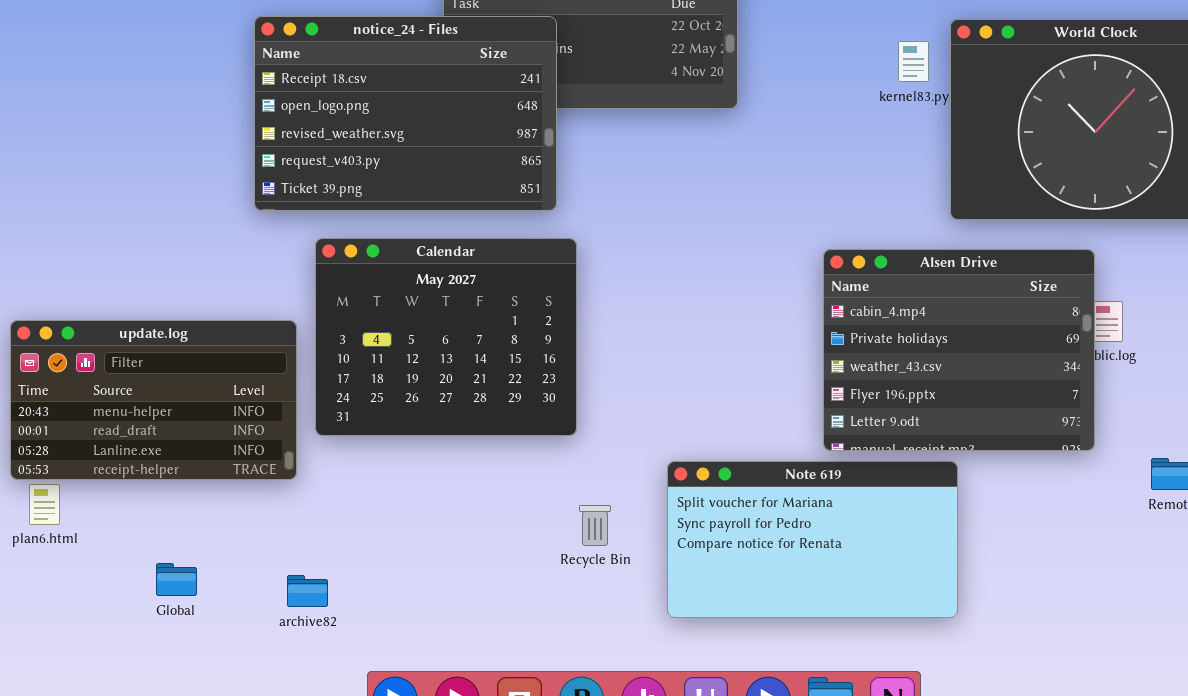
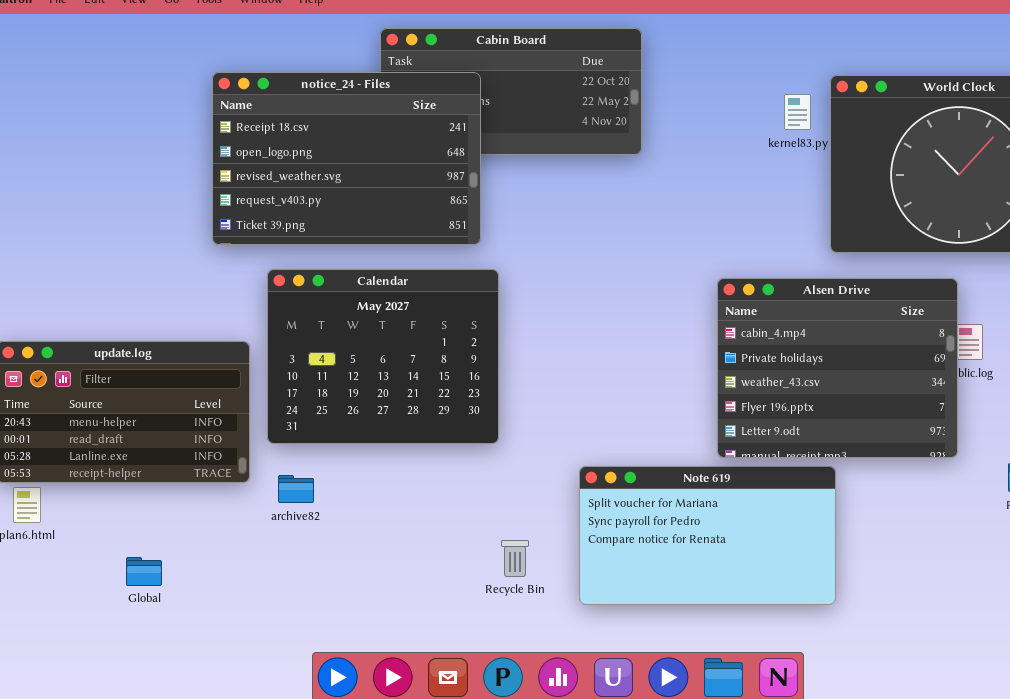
Recycle Bin: [579,505,611,546] -> [501,540,529,577], moved
archive82: [287,575,328,607] -> [278,475,314,503], moved

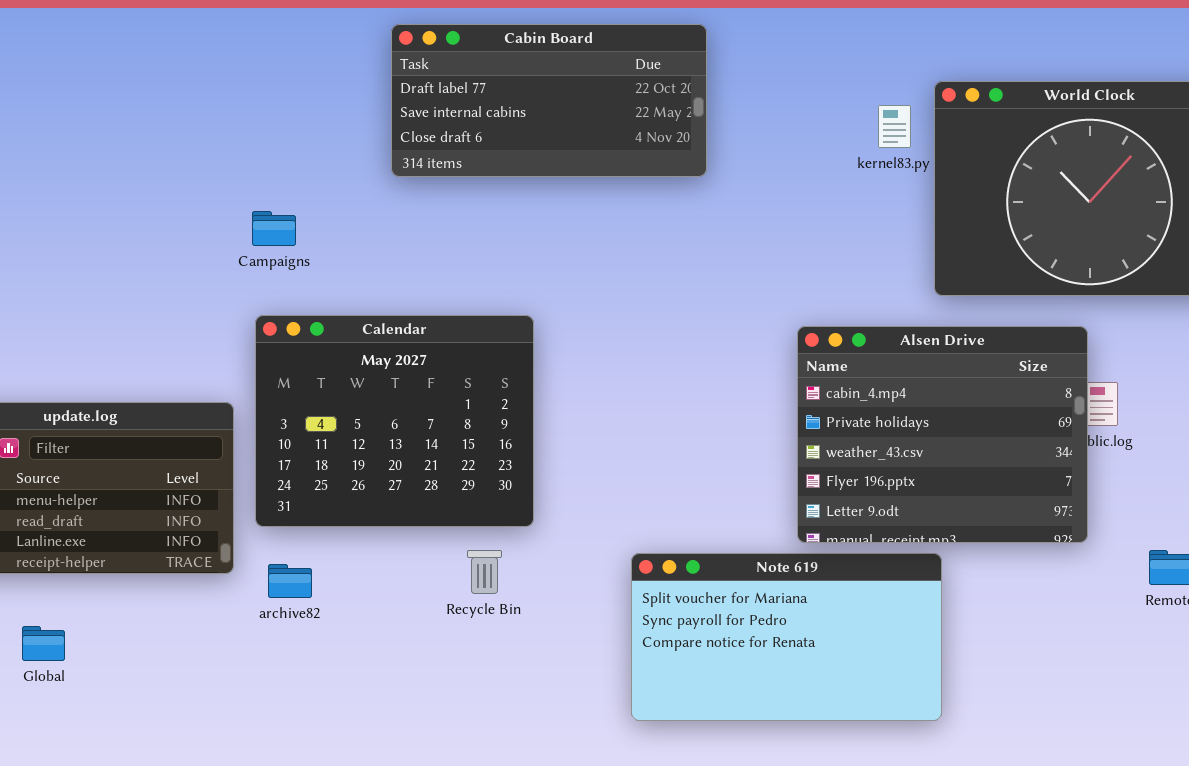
notice_24 - Files: [212,72,481,245] -> none, closed
Recycle Bin: [501,540,529,577] -> [467,550,502,594], moved
Global: [126,557,162,586] -> [22,626,65,661], moved

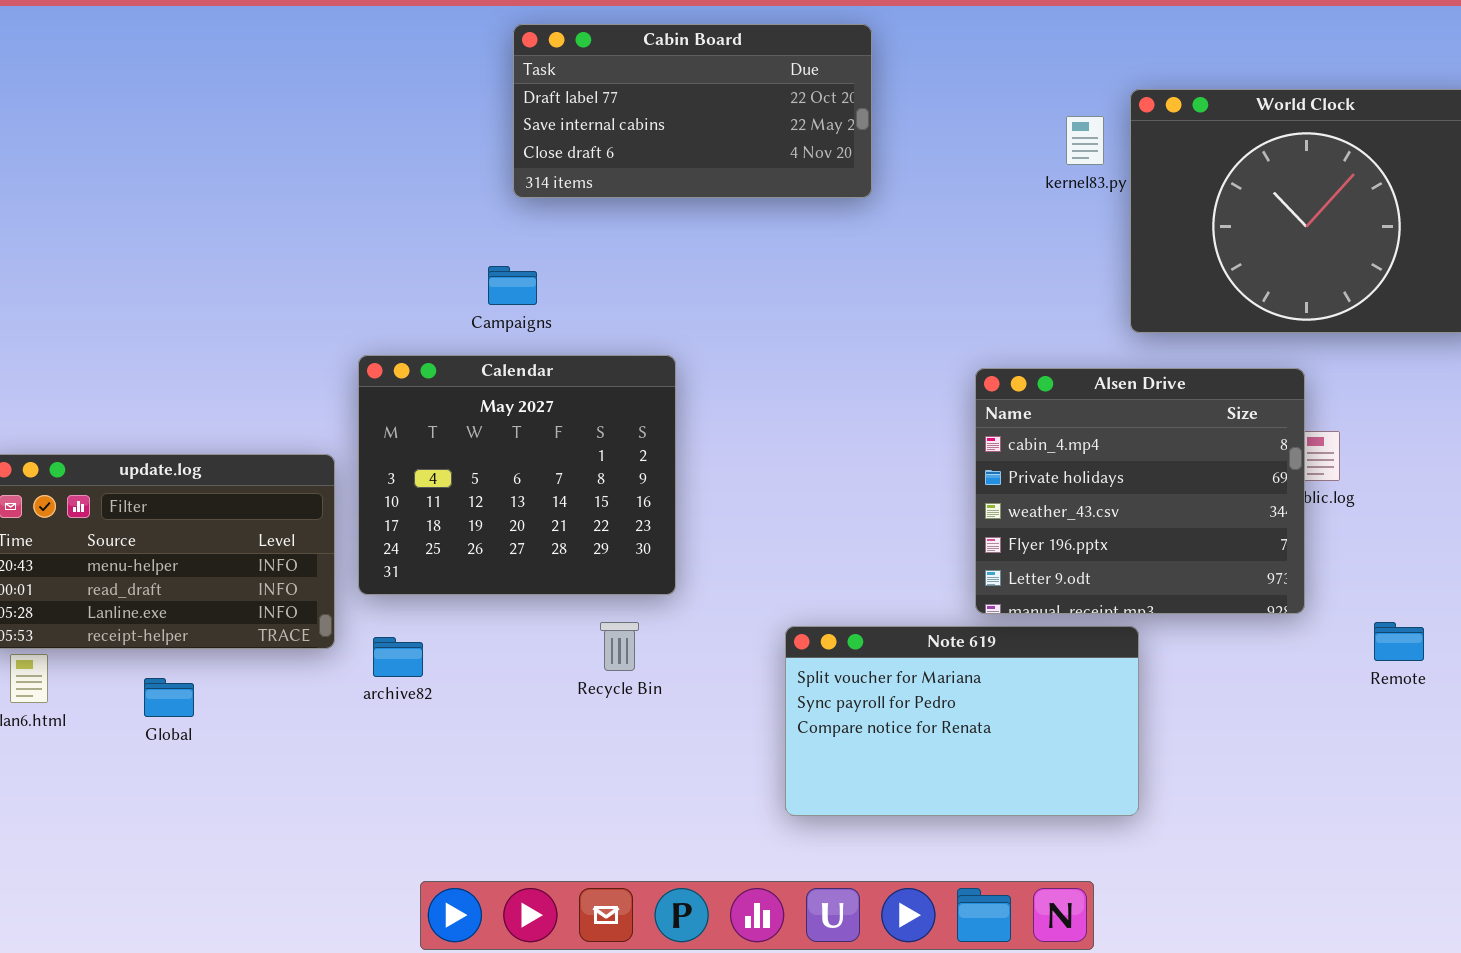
Campaigns: [252,211,296,246] -> [488,266,537,305], moved
Global: [22,626,65,661] -> [144,678,194,717], moved

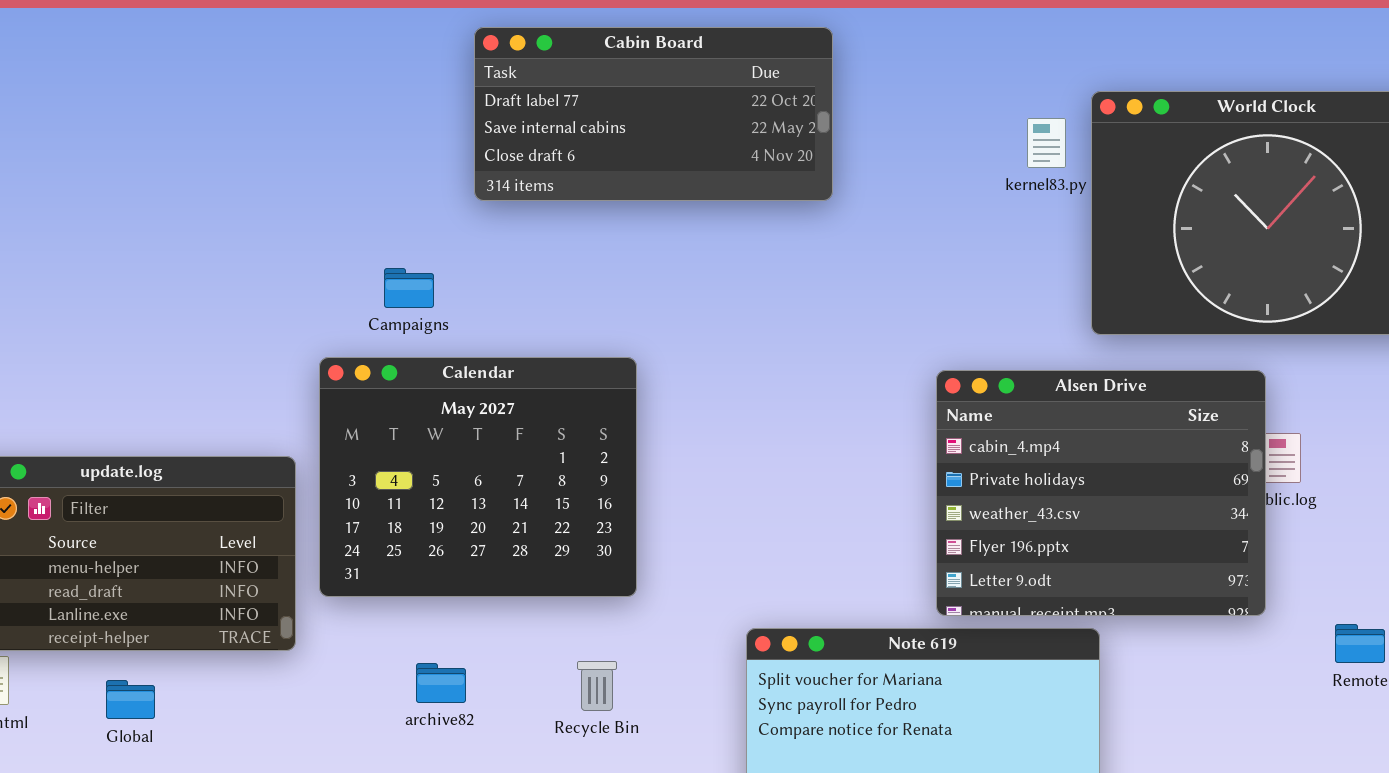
Campaigns: [488,266,537,305] -> [384,268,434,308], moved
Recycle Bin: [600,622,639,671] -> [577,661,617,711], moved
archive82: [373,637,423,677] -> [416,663,466,703], moved

